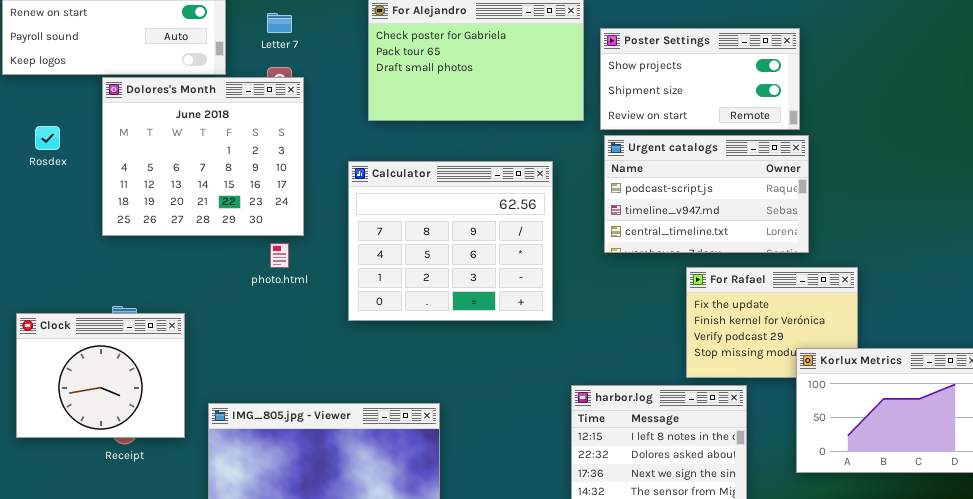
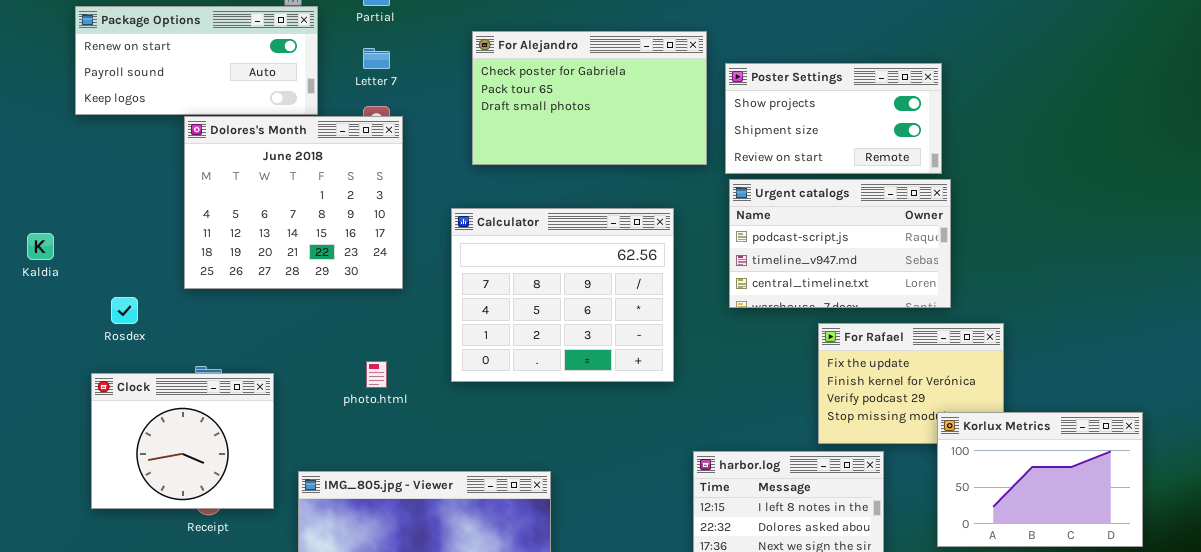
Rosdex: [35,126,60,150] -> [111,297,138,324], moved
photo.html: [270,243,289,268] -> [366,361,387,388], moved

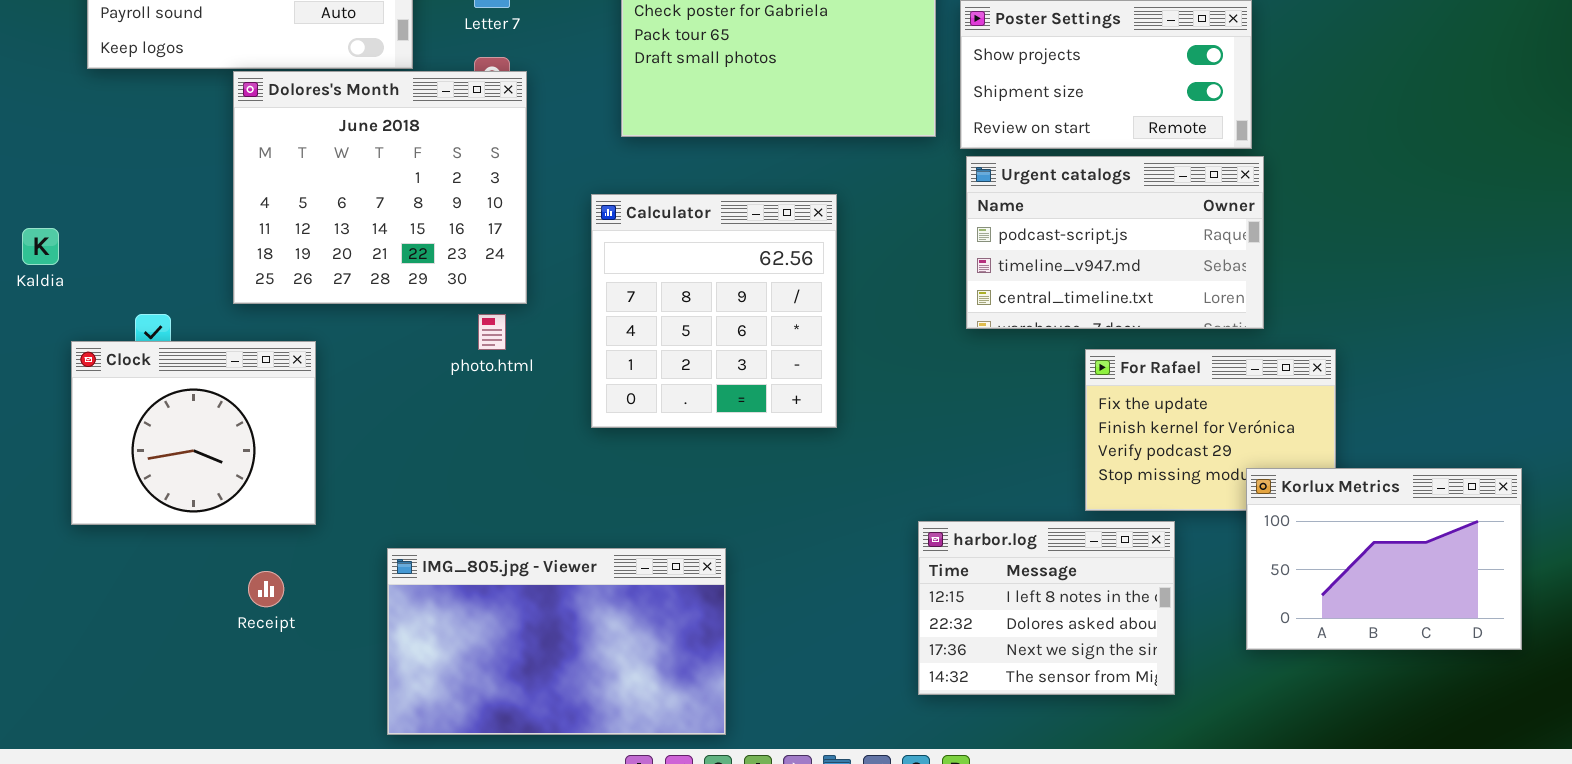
Calculator: [451,208,674,382] -> [591,194,837,428], resized
photo.html: [366,361,387,388] -> [478,314,506,350], moved
Clock: [91,373,274,509] -> [71,341,316,525], moved

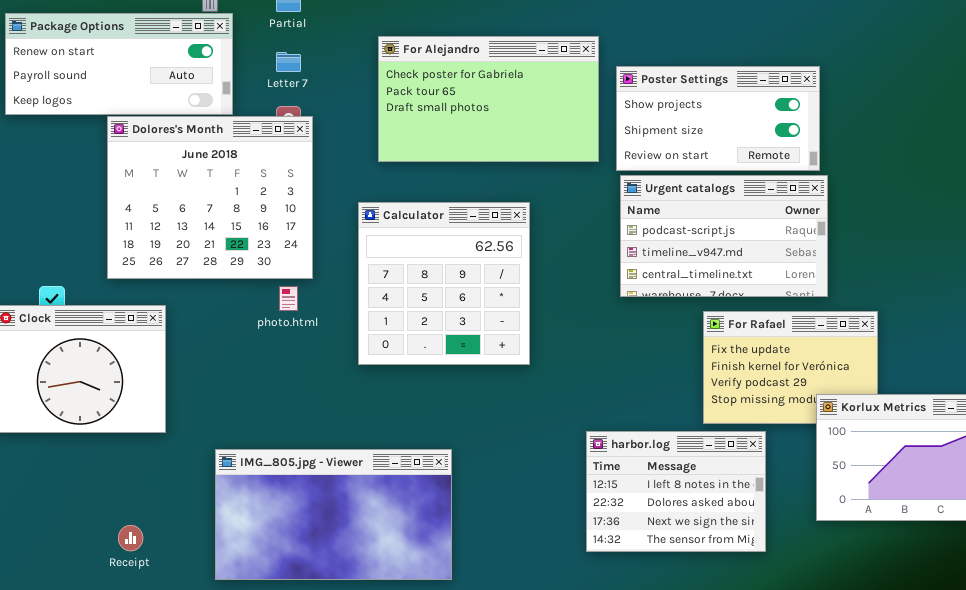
Receipt: [248,571,284,607] -> [118,525,143,551], moved

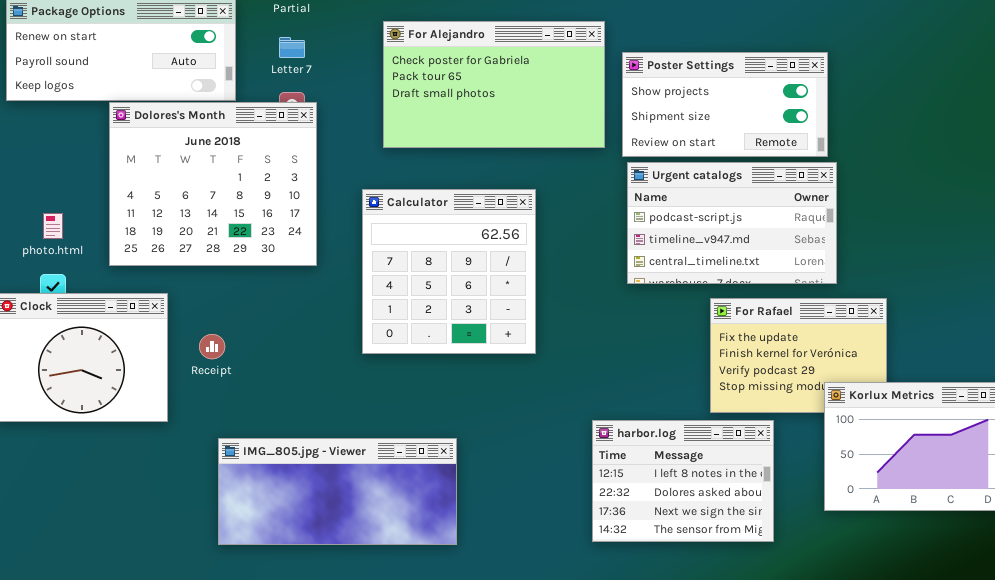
photo.html: [279,286,298,311] -> [43,213,63,239], moved
IMG_805.jpg - Viewer: [215,449,452,580] -> [218,438,457,545], resized
Receipt: [118,525,143,551] -> [199,334,225,359], moved

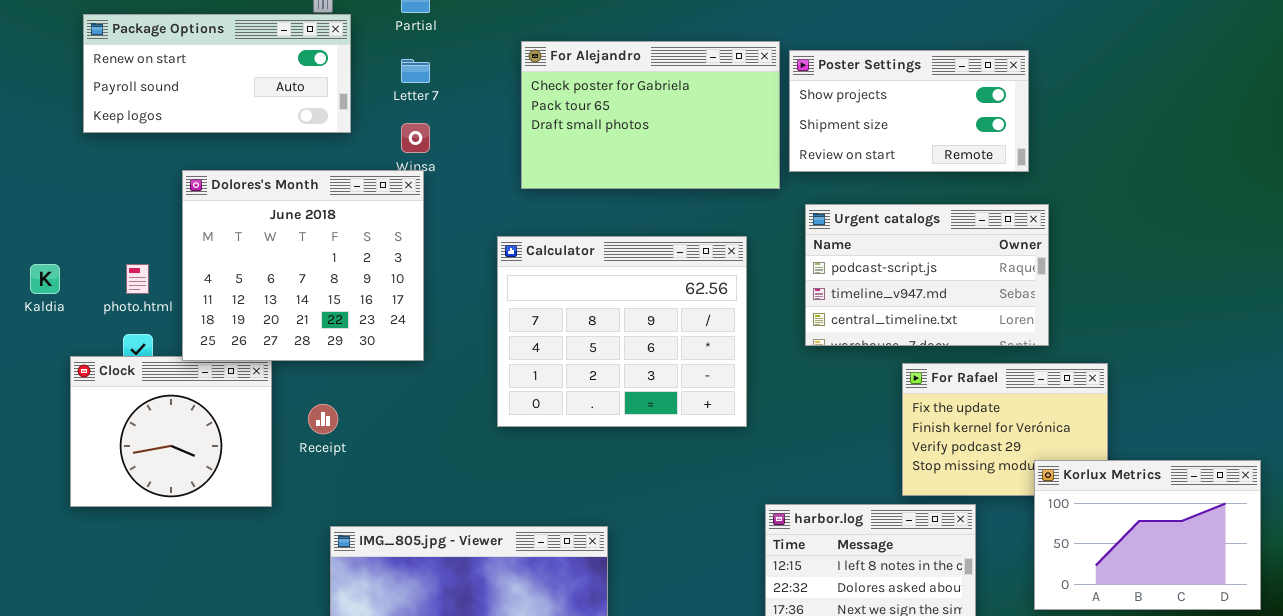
Poster Settings: [622,52,828,157] -> [789,50,1029,172], moved
Dolores's Month: [109,102,317,266] -> [182,170,424,361], moved
Calculator: [362,189,536,354] -> [497,236,747,427], resized

